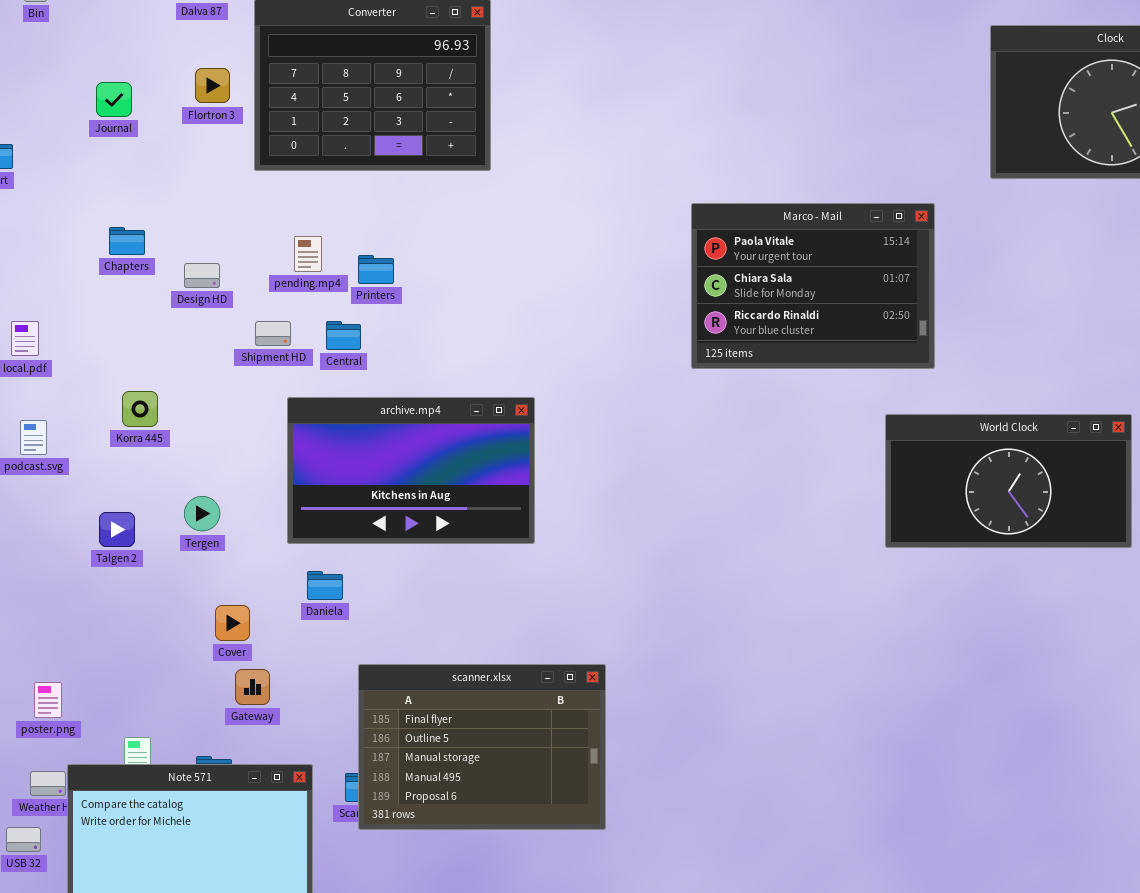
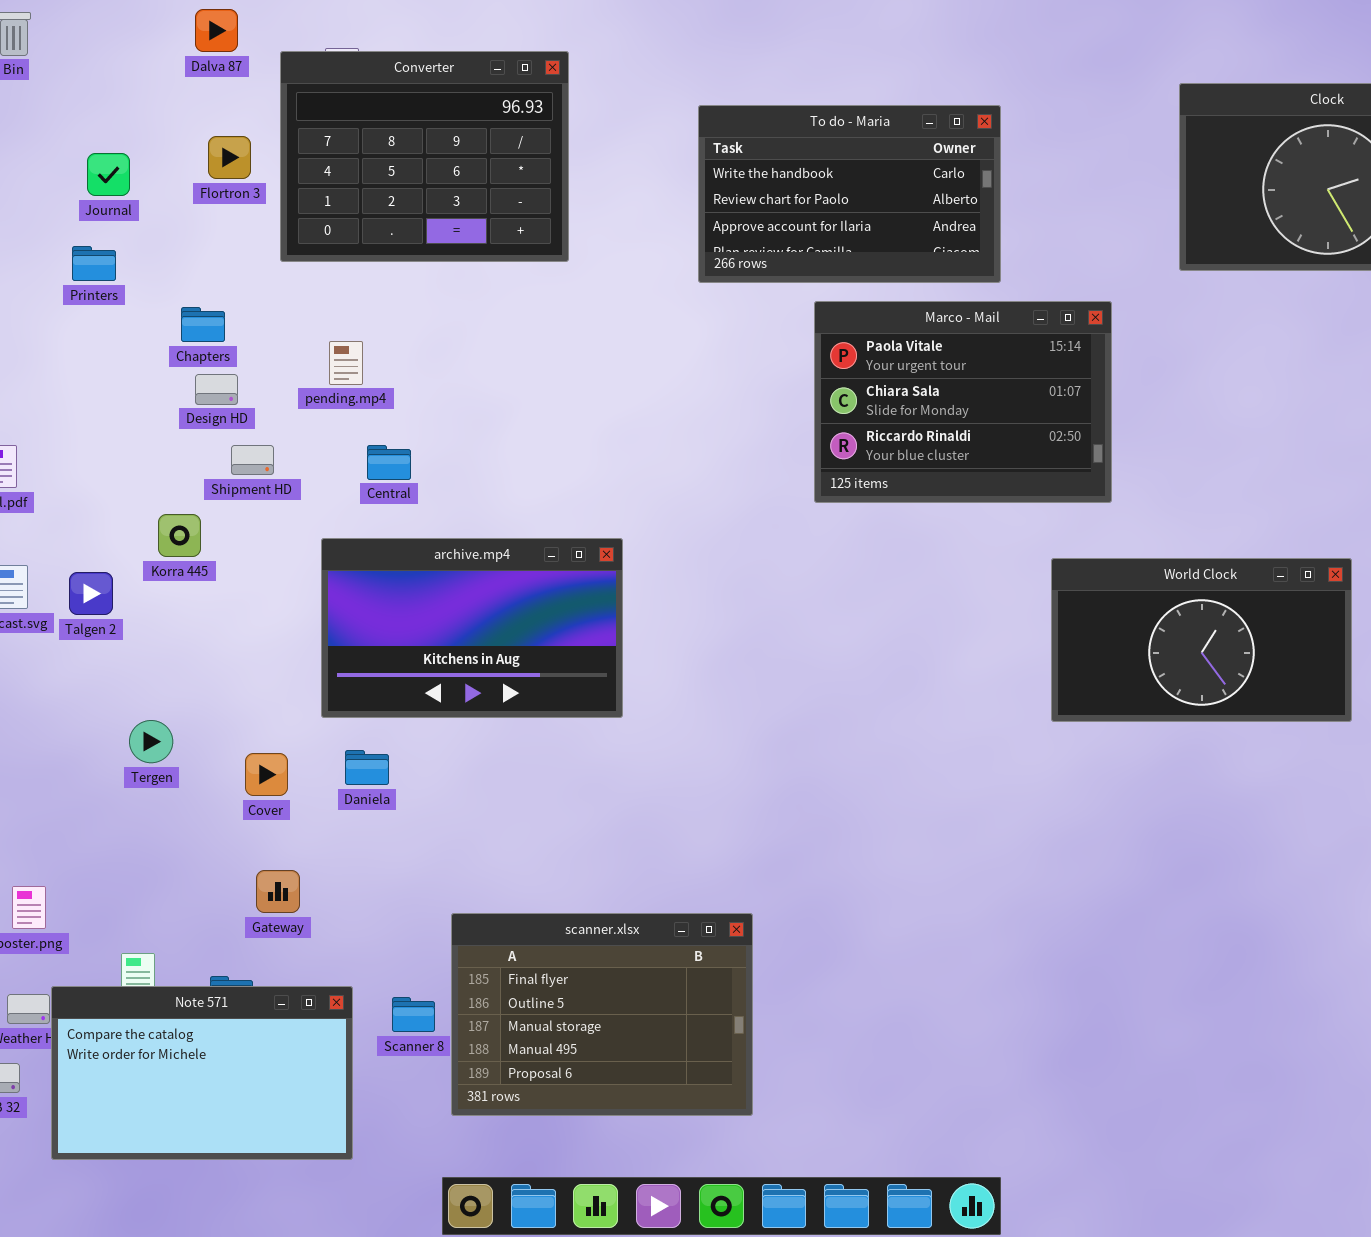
To do - Maria: none -> [698,105,1001,283], opened
Chapters: [109,227,145,255] -> [181,307,225,342], moved
Printers: [358,255,394,284] -> [72,246,116,281], moved
Shipment HD: [255,321,291,346] -> [231,445,274,475], moved
Korra 445: [122,391,158,427] -> [158,514,201,557], moved
Tergen: [184,496,220,531] -> [129,720,173,763], moved
Talgen 2: [99,512,135,547] -> [69,572,113,615], moved
Cover: [215,605,250,641] -> [245,753,288,796], moved
scanner.xlsx: [358,664,606,830] -> [451,913,753,1116], moved

